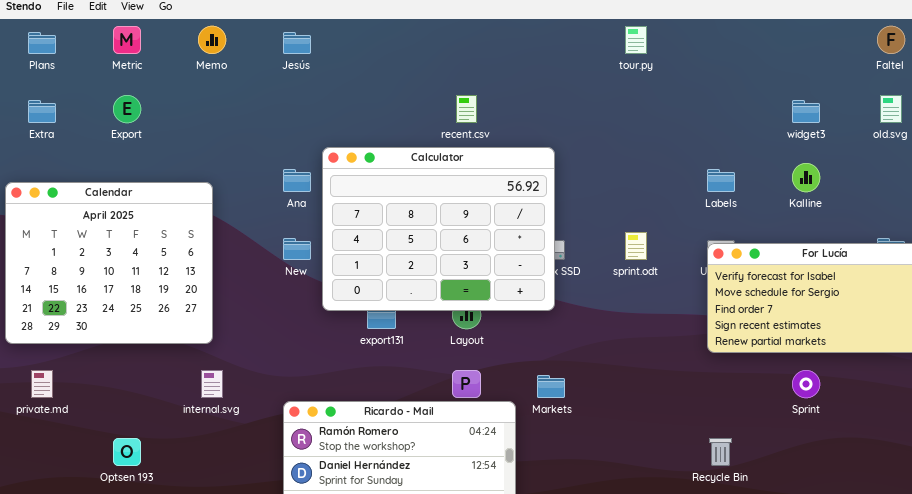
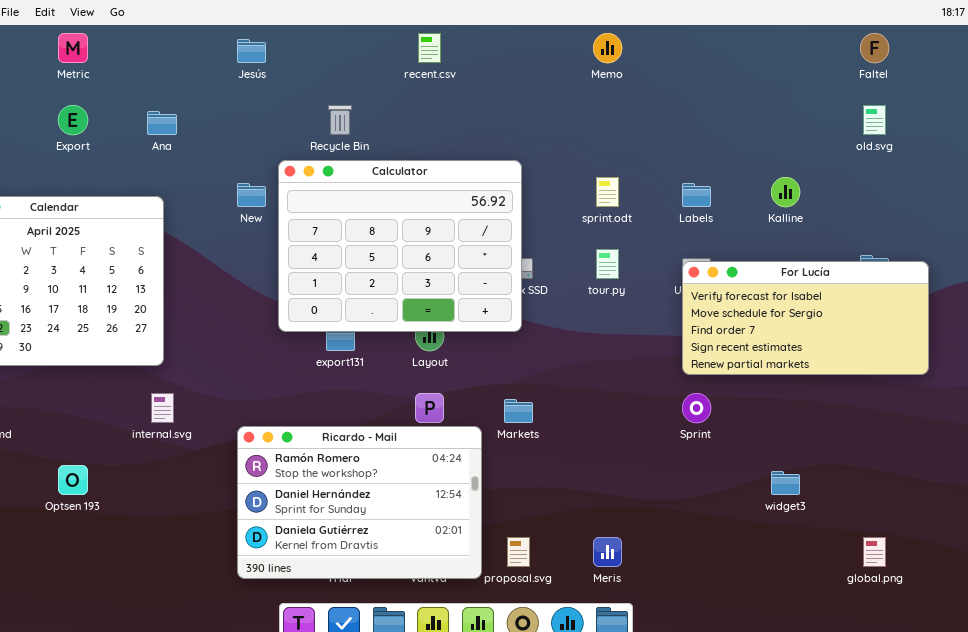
Memo: [198,26,226,54] -> [593,33,622,63], moved
tour.py: [625,26,647,54] -> [596,249,619,279], moved
recent.csv: [456,95,477,123] -> [418,33,441,63], moved
widget3: [792,100,820,123] -> [771,471,800,495], moved
Ana: [283,169,311,192] -> [147,111,177,135], moved
sprint.odt: [625,232,647,260] -> [596,177,619,207], moved
New: [283,238,311,260] -> [237,183,266,207], moved
Sprint: [792,370,820,398] -> [682,393,711,423], moved
Recycle Bin: [709,438,732,466] -> [328,105,352,135], moved

